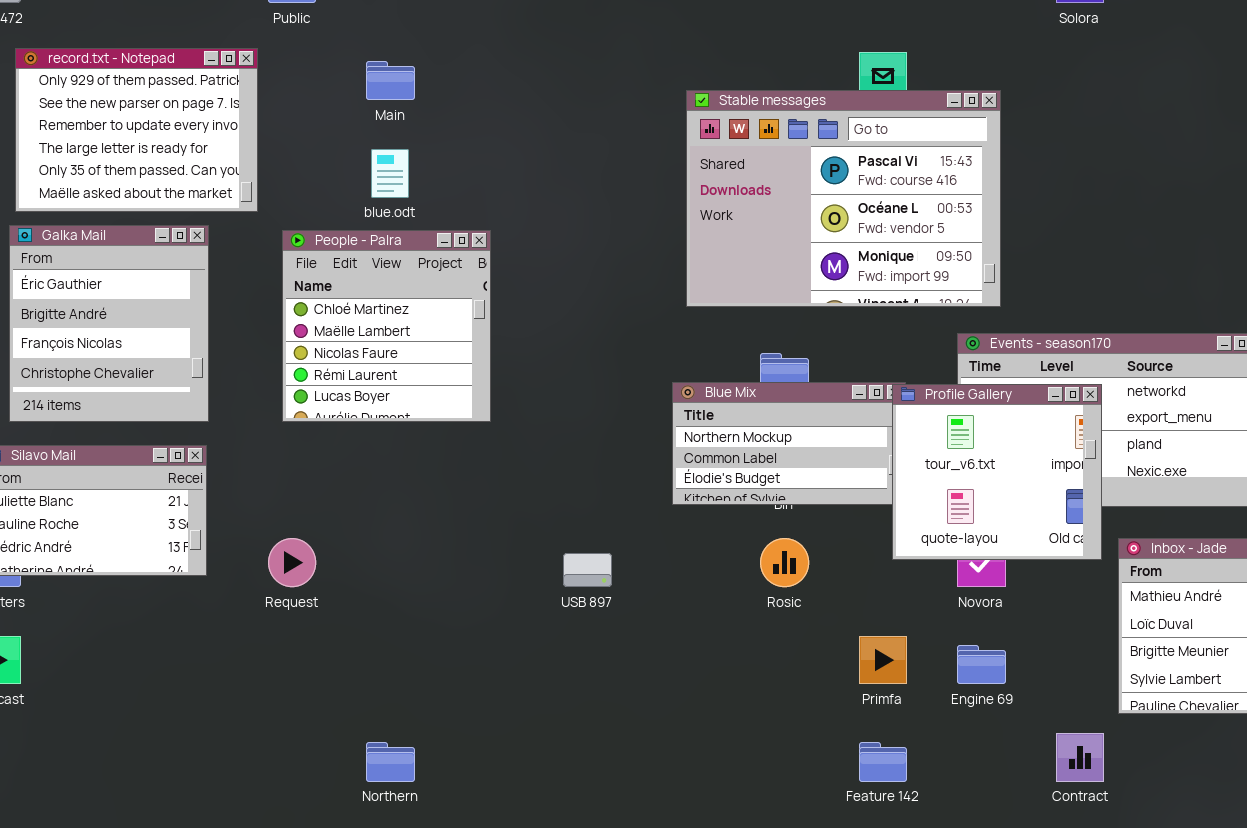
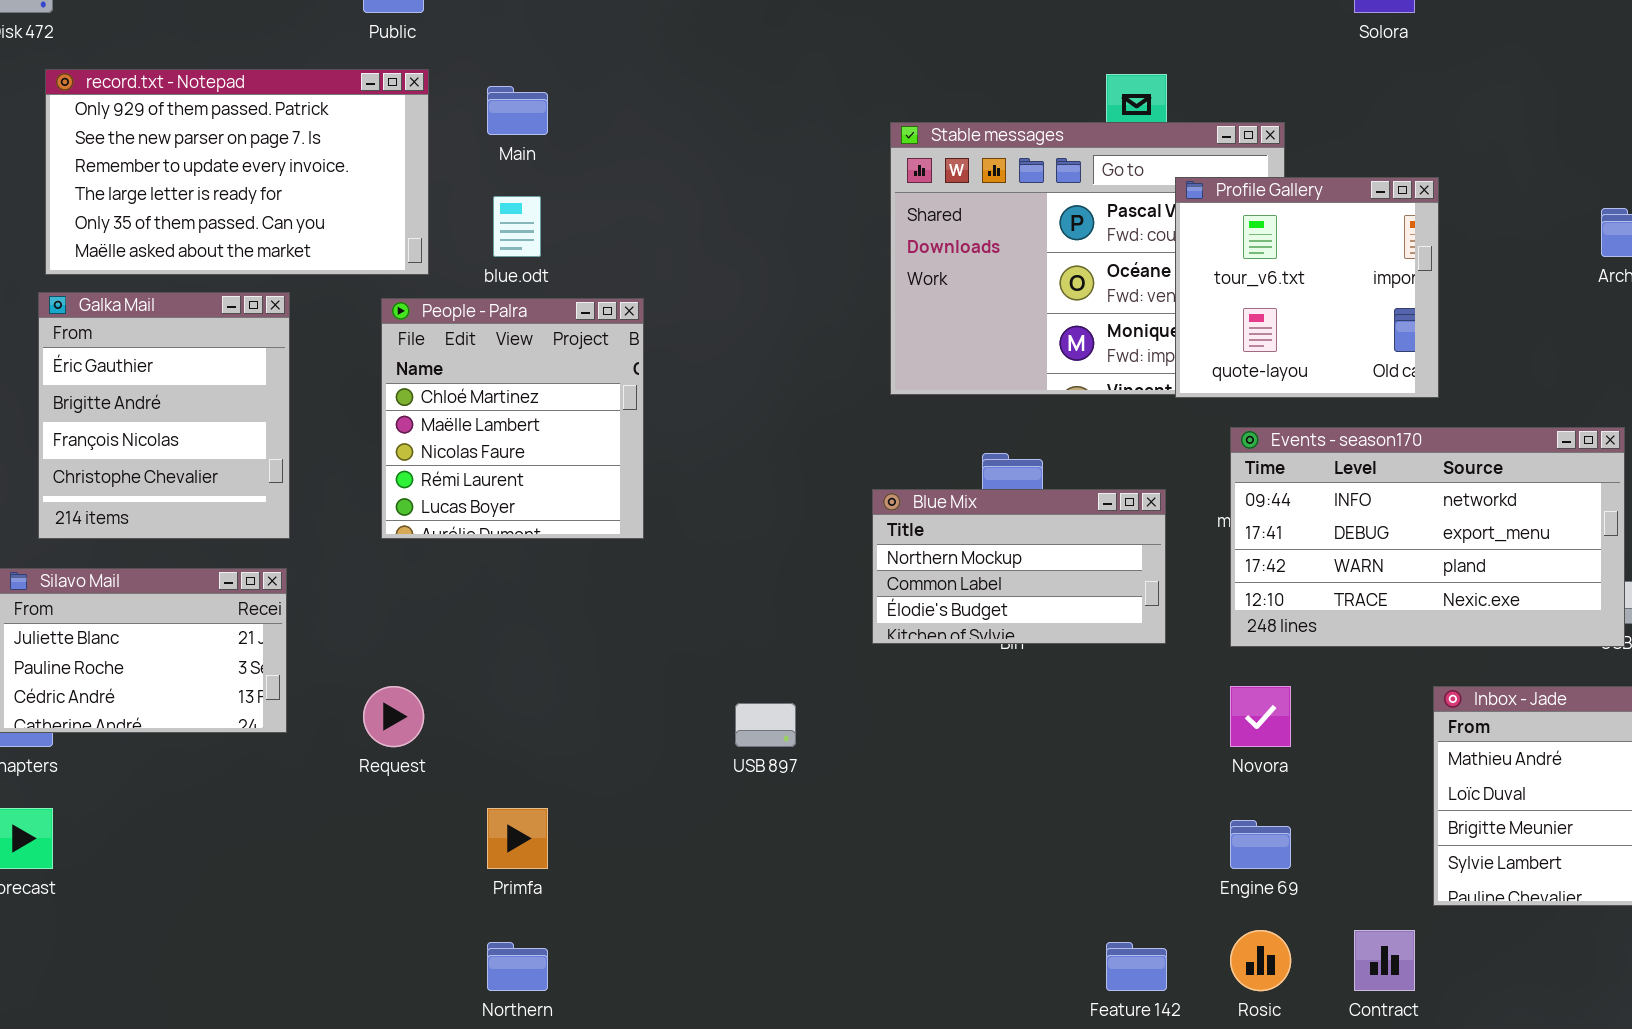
record.txt - Notepad: [15,48,258,212] -> [45,69,429,275], resized
Profile Gallery: [892,384,1102,560] -> [1175,177,1439,398], moved
Rosic: [760,538,809,587] -> [1230,930,1291,991], moved
Primfa: [859,636,907,684] -> [487,808,548,869], moved

